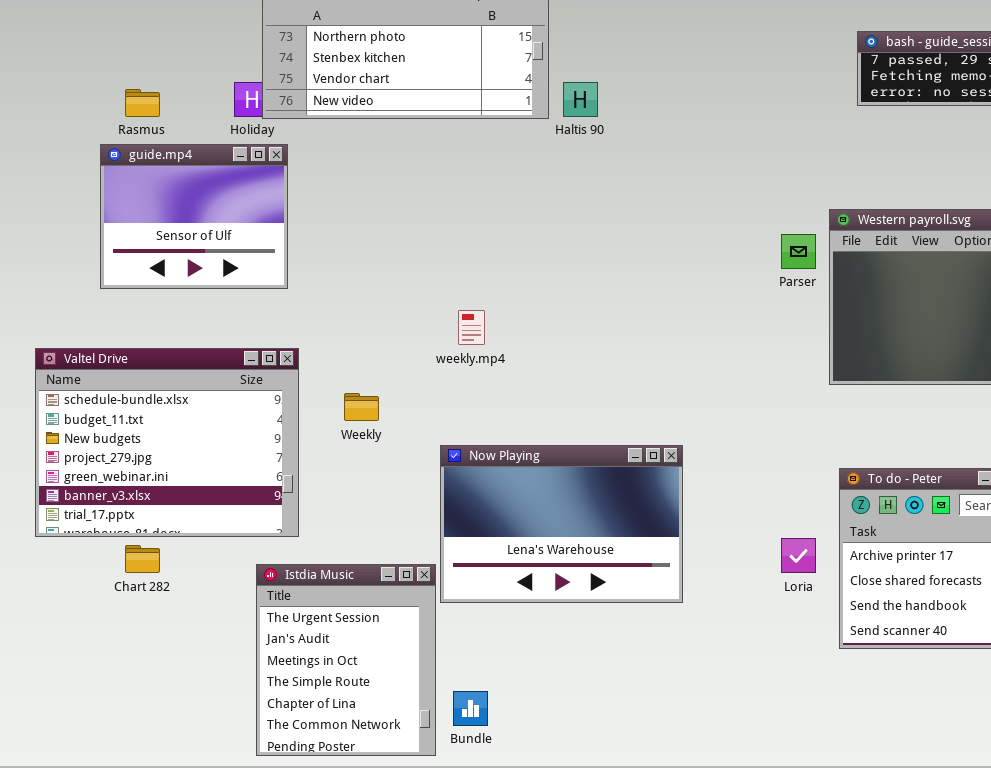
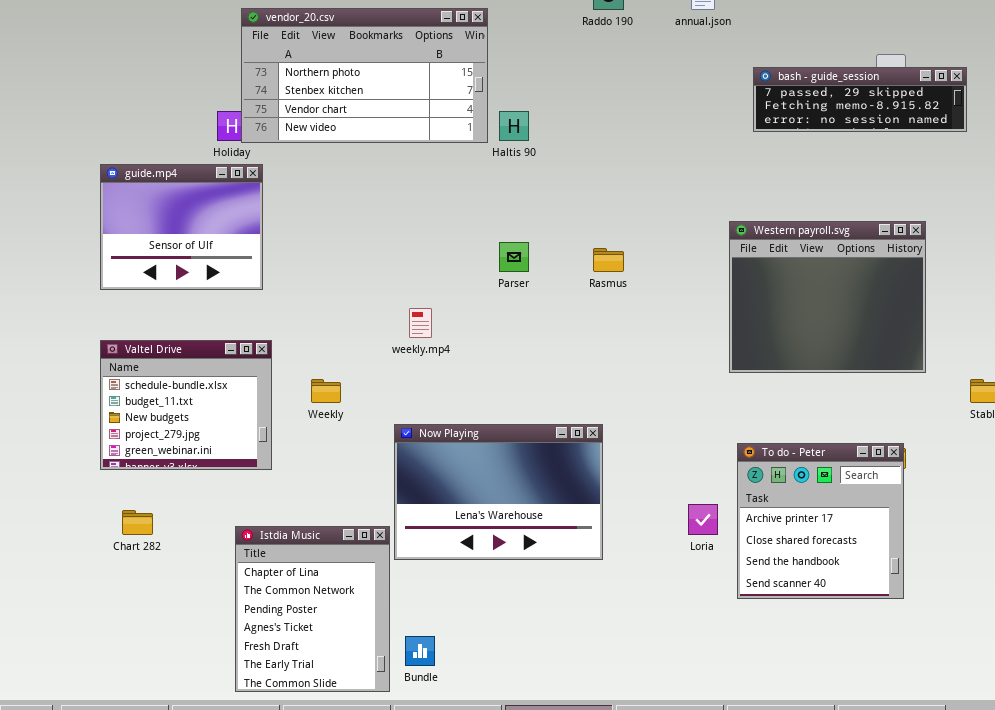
Rasmus: [125,89,160,117] -> [593,248,624,272], moved
Parser: [781,234,816,269] -> [499,242,529,272], moved
Valtel Drive: [35,348,299,537] -> [100,340,272,470], resized
Istdia Music: [256,564,436,756] -> [235,526,390,692], scrolled down 4 rows

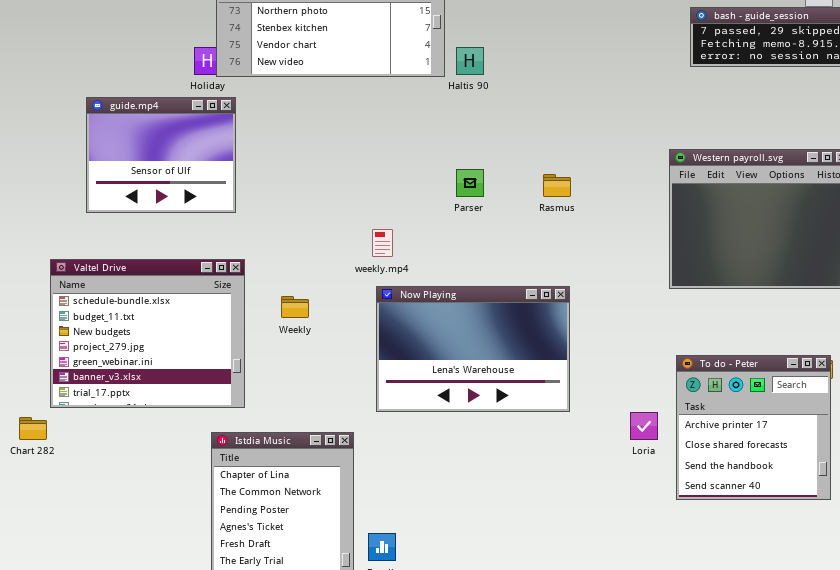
Valtel Drive: [100,340,272,470] -> [50,259,245,408], resized
Now Playing: [394,424,603,560] -> [376,286,570,412], moved
Chart 282: [122,510,153,535] -> [19,417,47,440], moved

